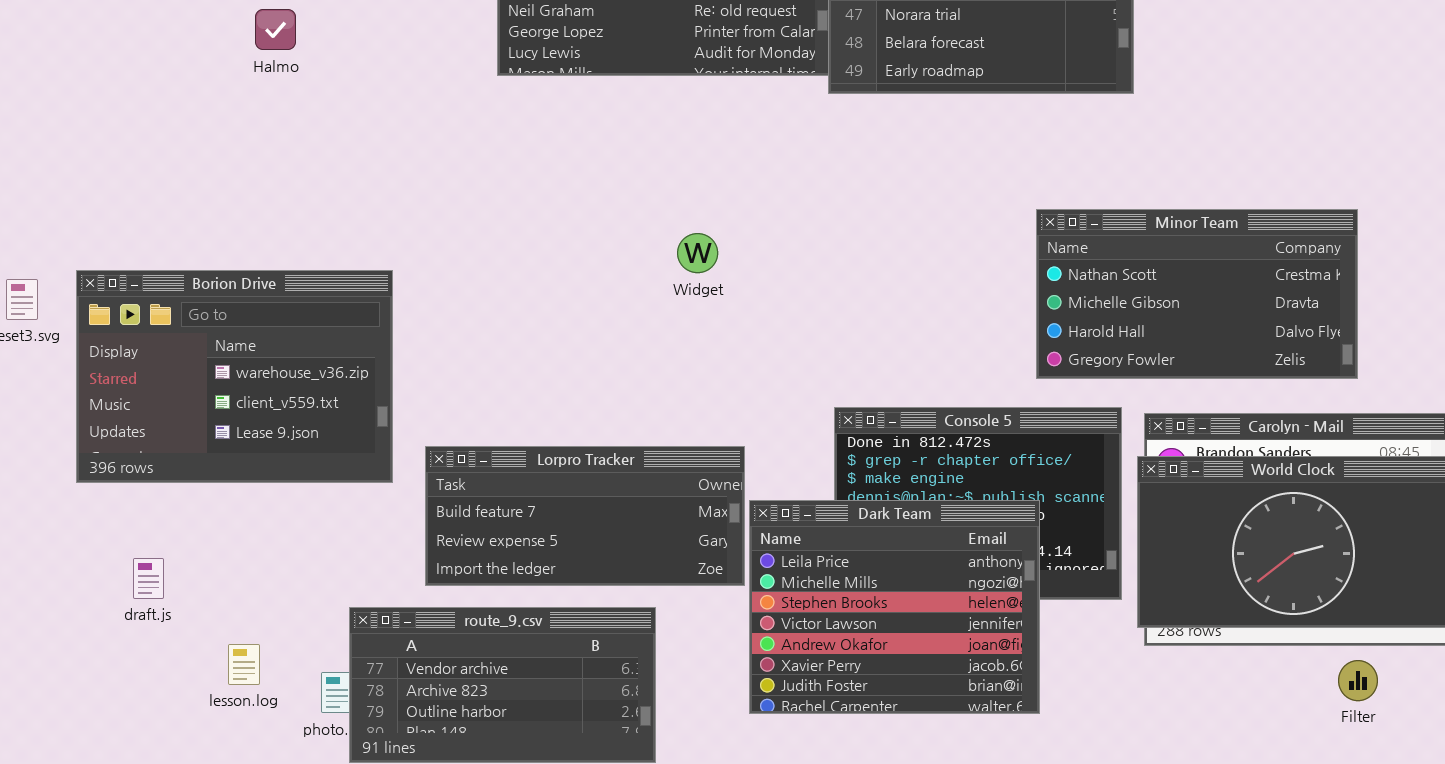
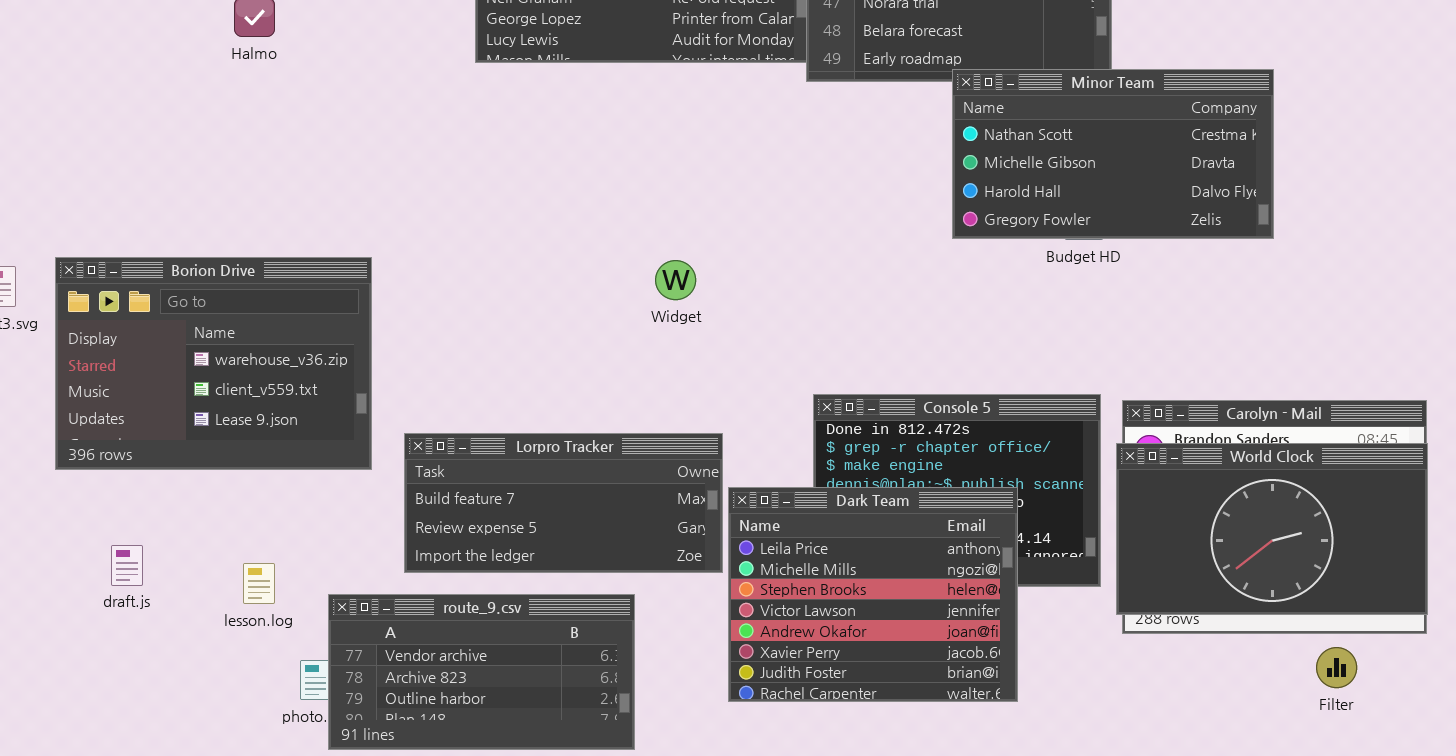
Minor Team: [1036,209,1358,379] -> [952,69,1274,239], moved
Widget: [677,233,718,273] -> [655,260,696,300], moved
lesson.log: [228,644,260,685] -> [243,563,275,604], moved

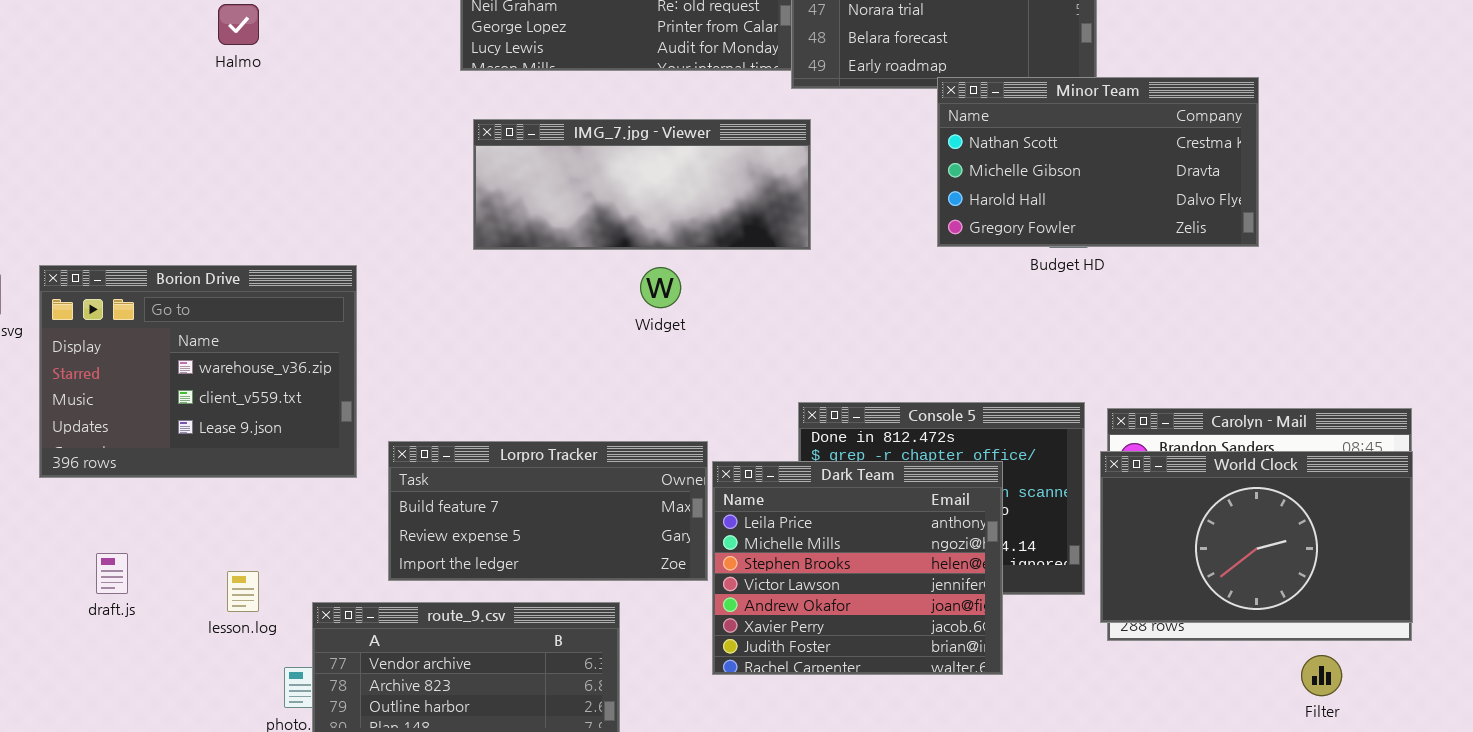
IMG_7.jpg - Viewer: none -> [473,119,811,250], opened
Dark Team: [728,487,1018,702] -> [712,461,1003,675], moved

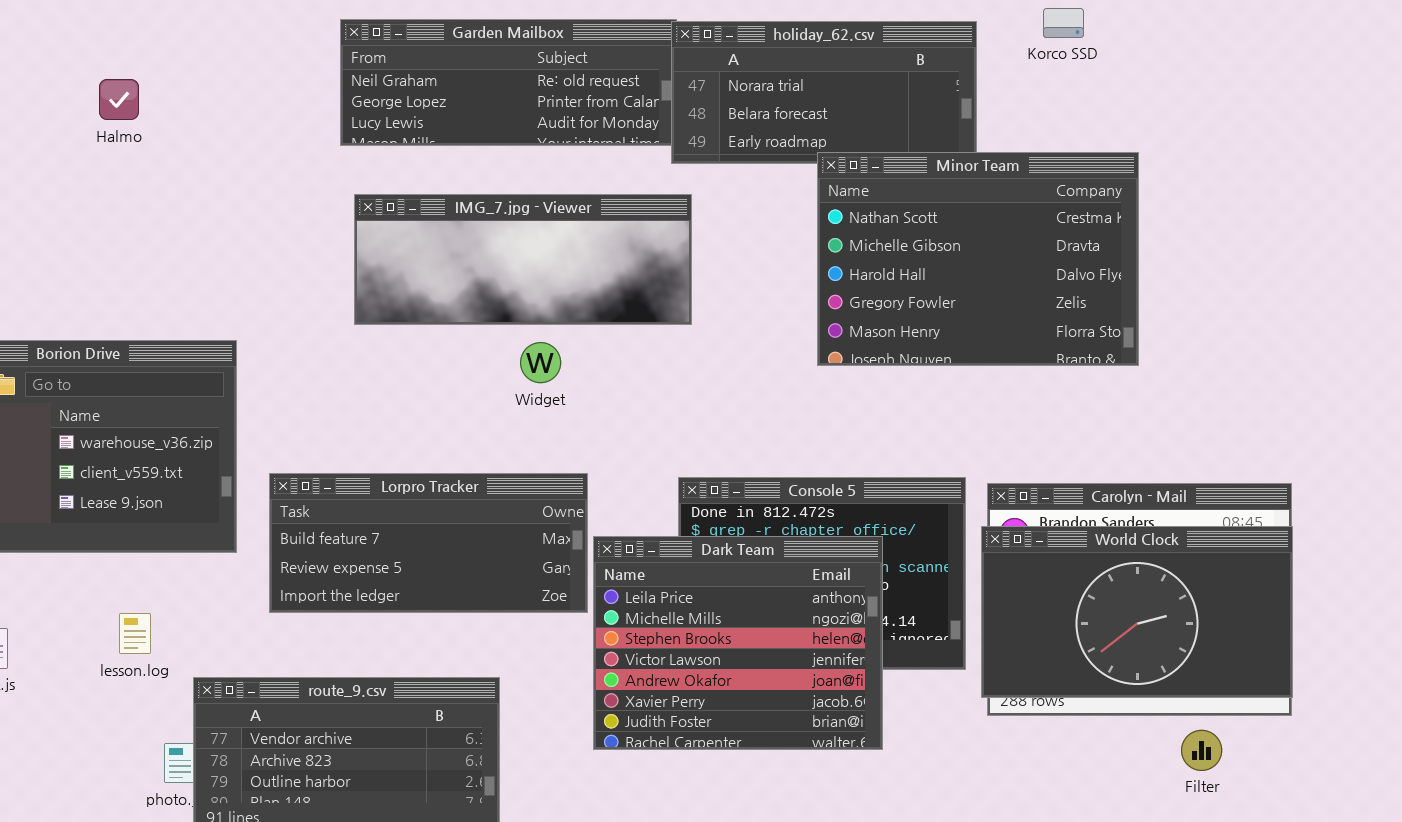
Minor Team: [937,77,1259,247] -> [817,152,1139,366], resized
Lorpro Tracker: [388,441,708,581] -> [269,473,588,613], moved
lesson.log: [227,571,259,612] -> [119,613,151,654], moved

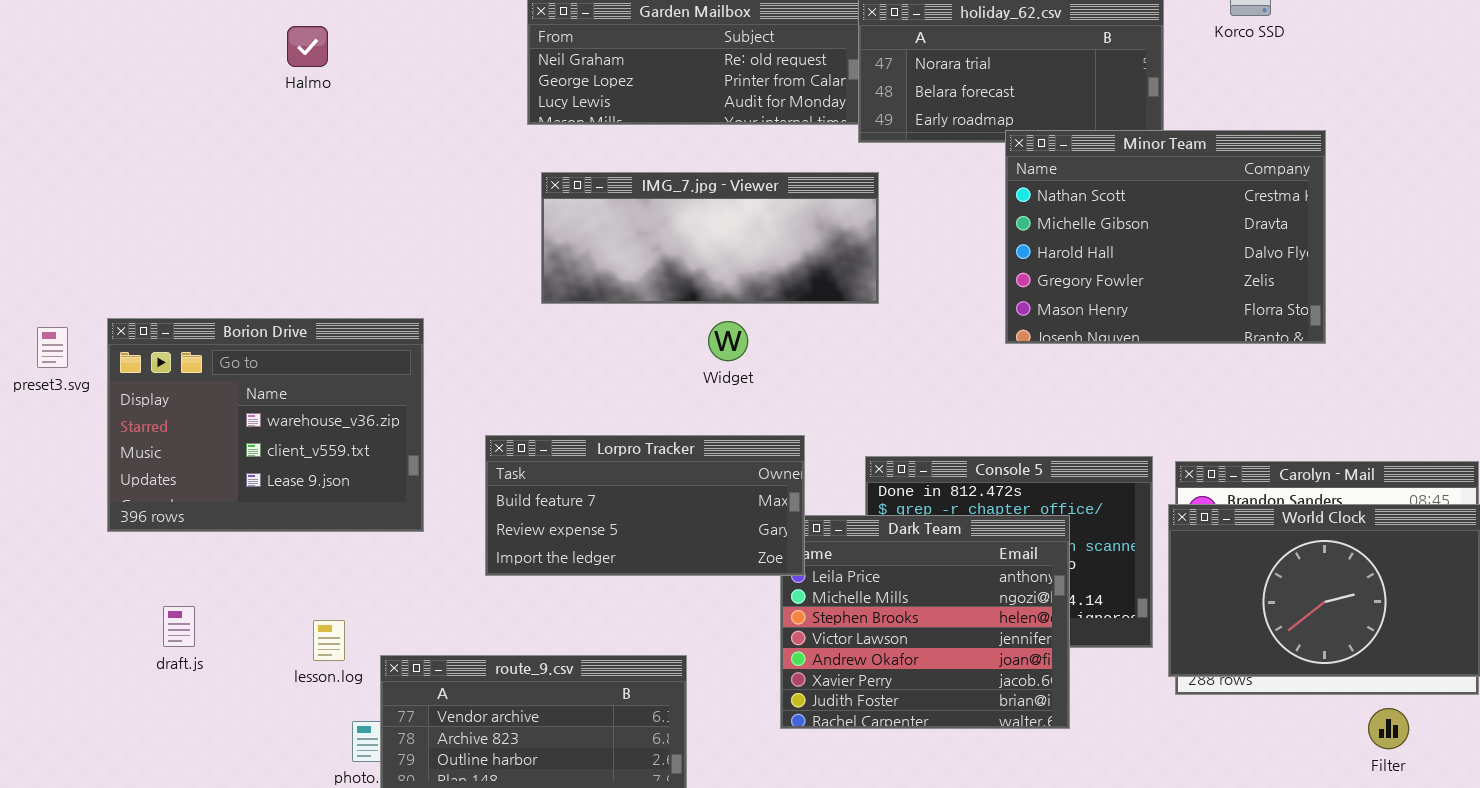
Halmo: [99,79,139,120] -> [287,26,328,67], moved
Lorpro Tracker: [269,473,588,613] -> [485,435,805,576], moved
lesson.log: [119,613,151,654] -> [313,620,345,661], moved

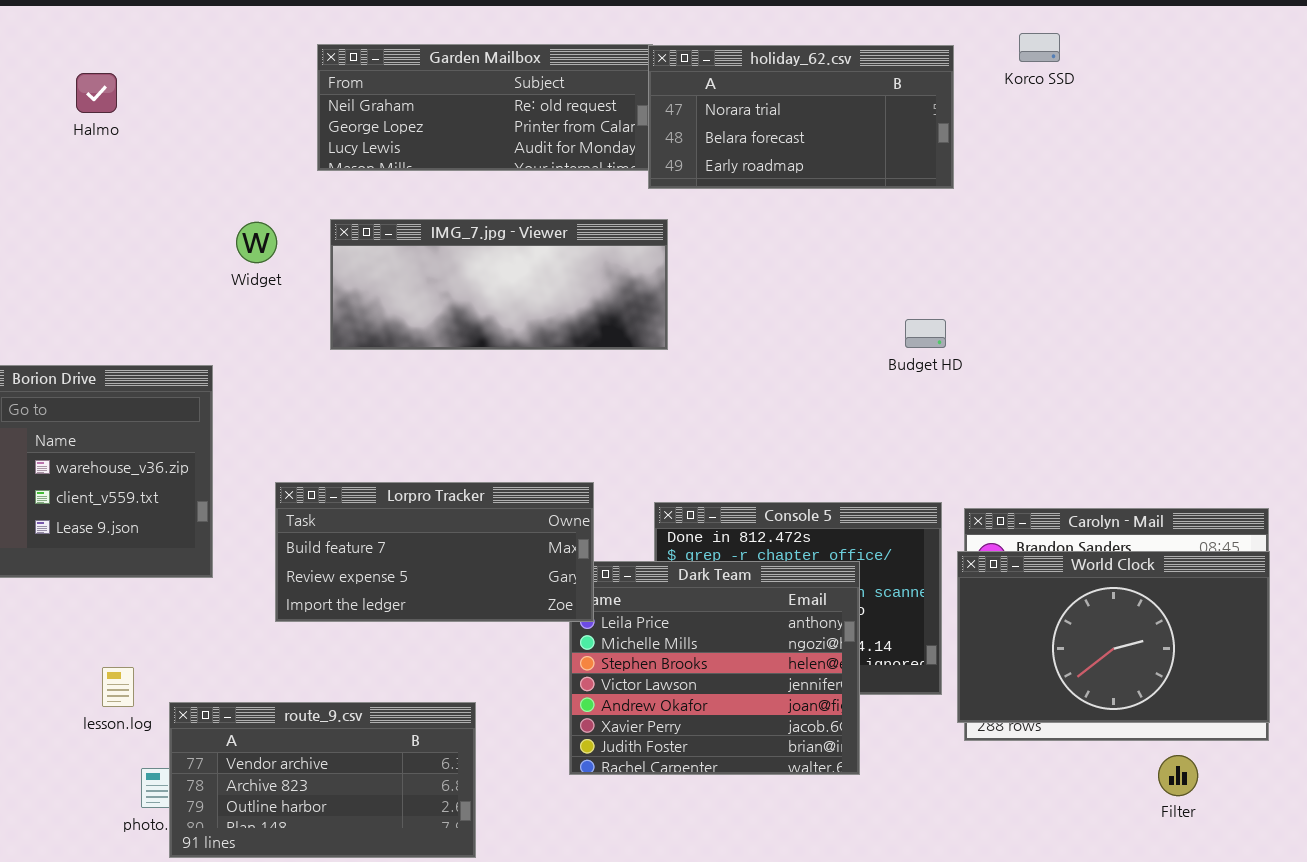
Minor Team: [1005,130,1326,344] -> none, closed
Widget: [708,321,748,361] -> [236,222,277,263], moved

